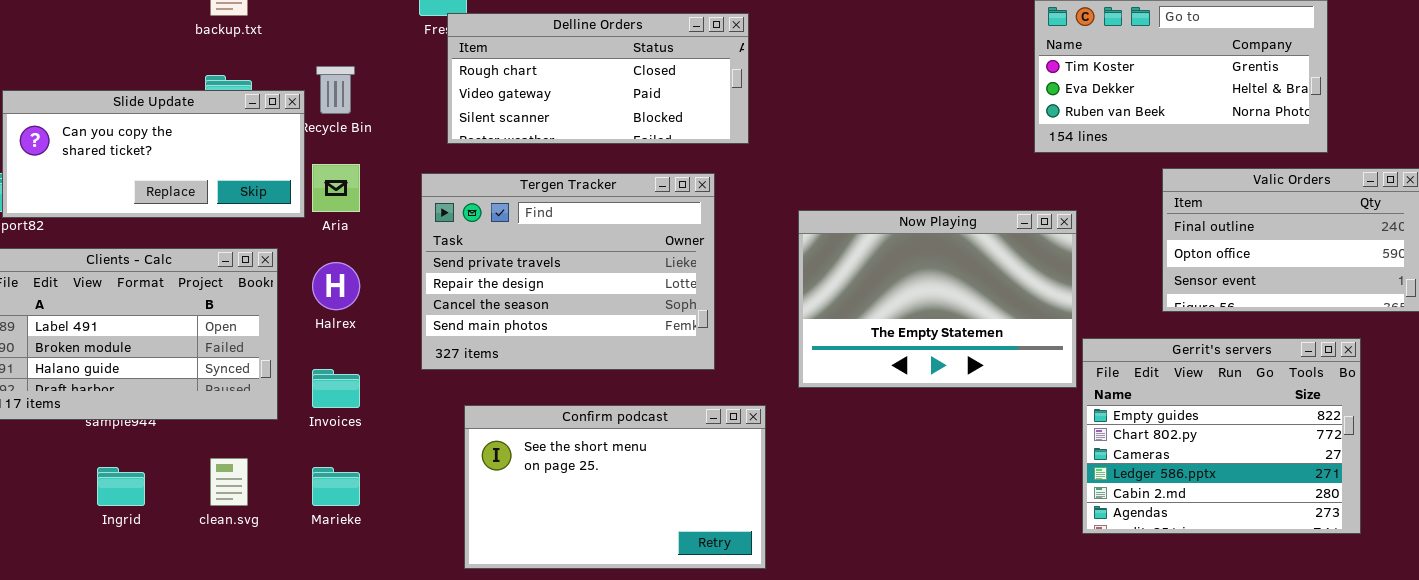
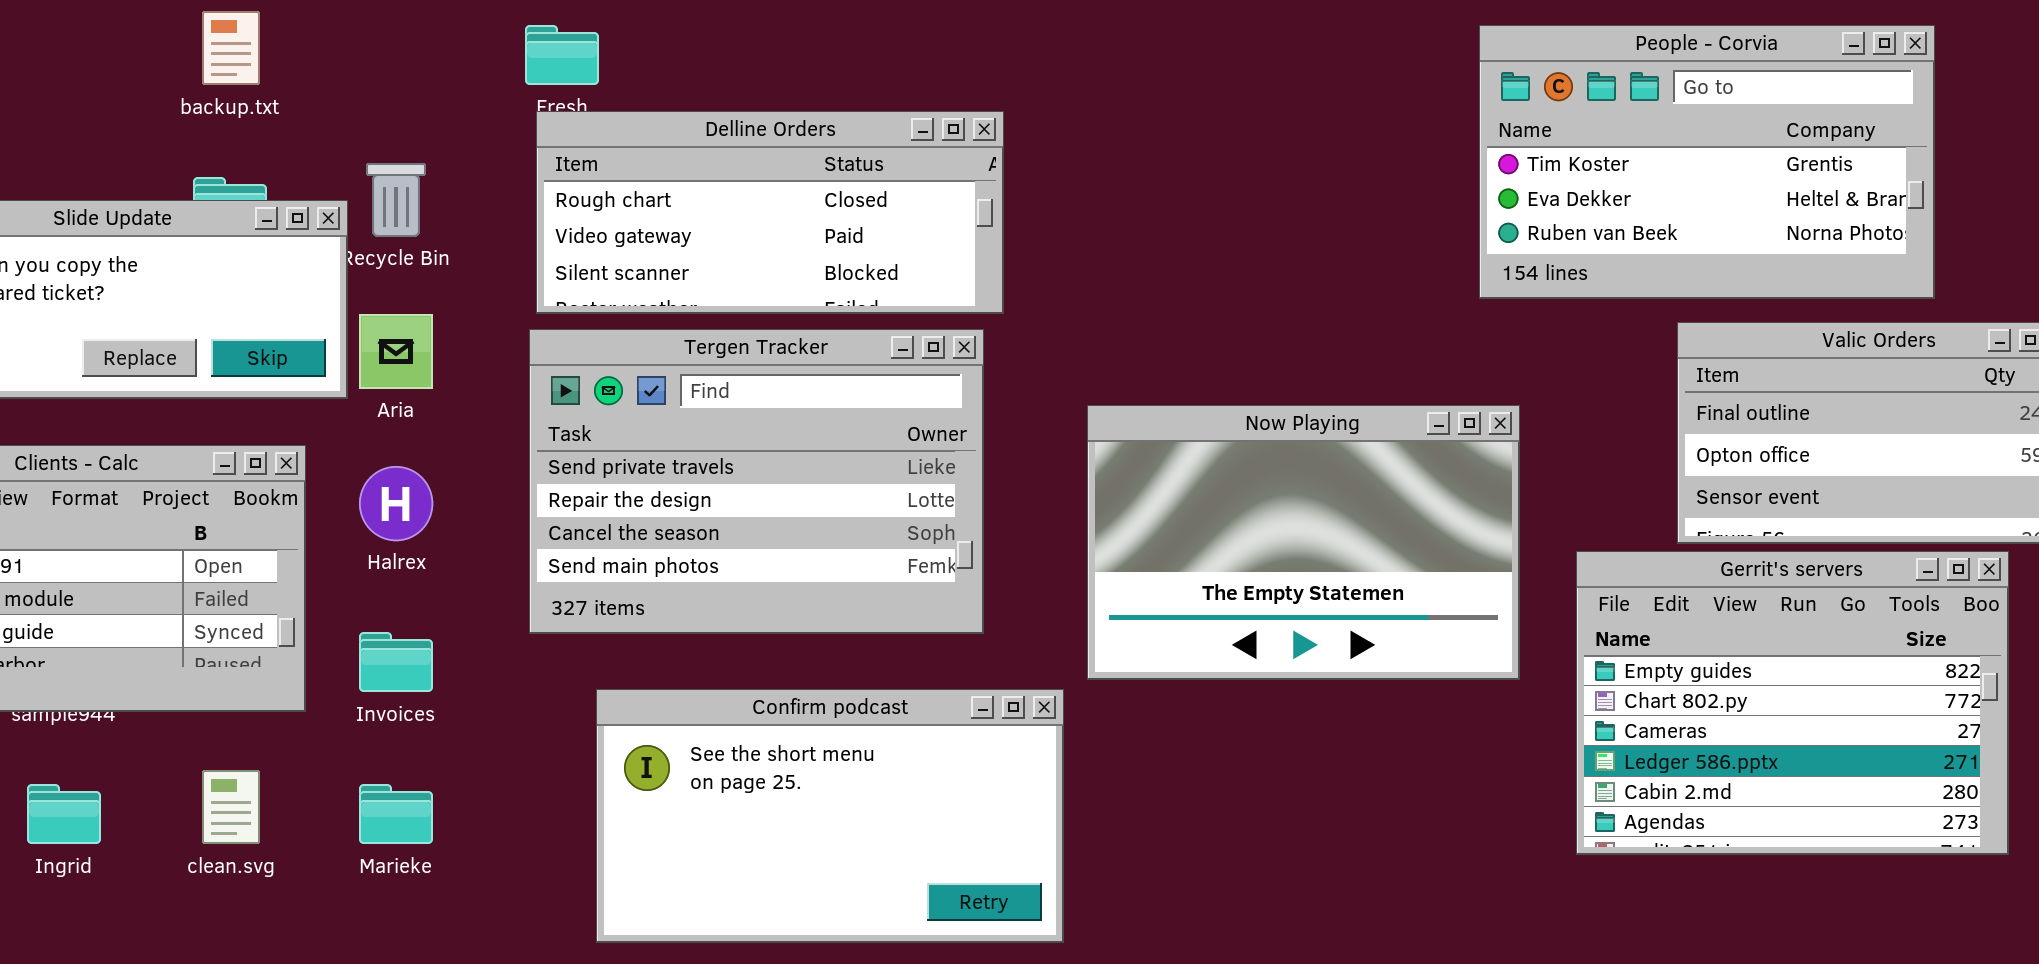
Delline Orders: [447,13,749,144] -> [536,111,1004,314], moved
Now Playing: [798,210,1077,388] -> [1087,405,1520,680], moved
Gerrit's servers: [1082,338,1361,534] -> [1576,551,2009,855], moved

